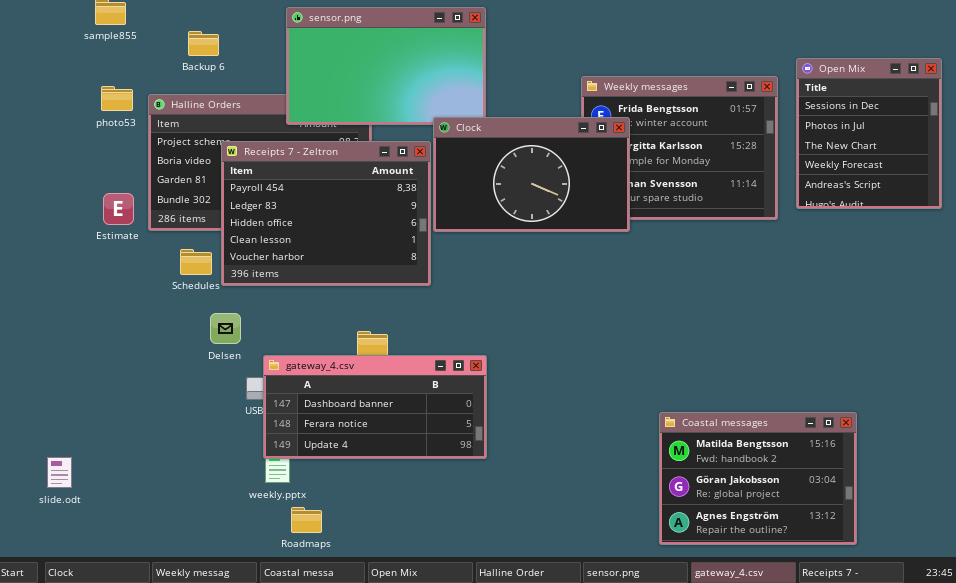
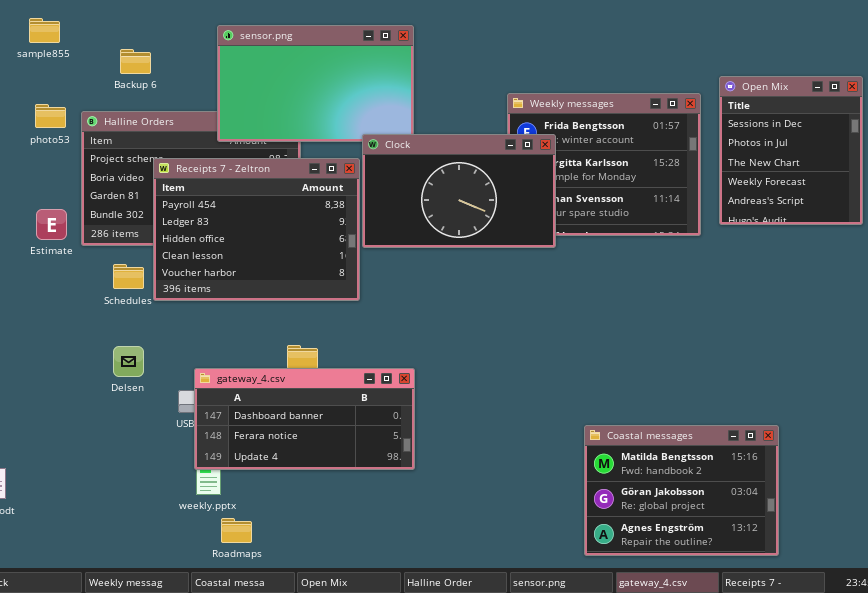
Delsen: [210,313,241,344] -> [113,346,144,377], moved

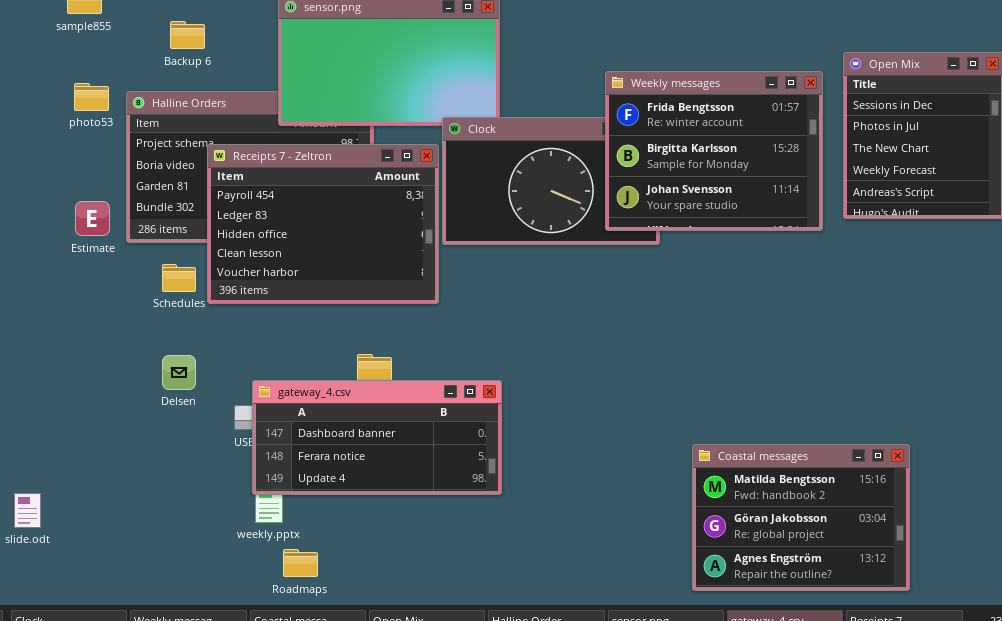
Weekly messages: [507,93,701,236] -> [605,71,823,231], raised

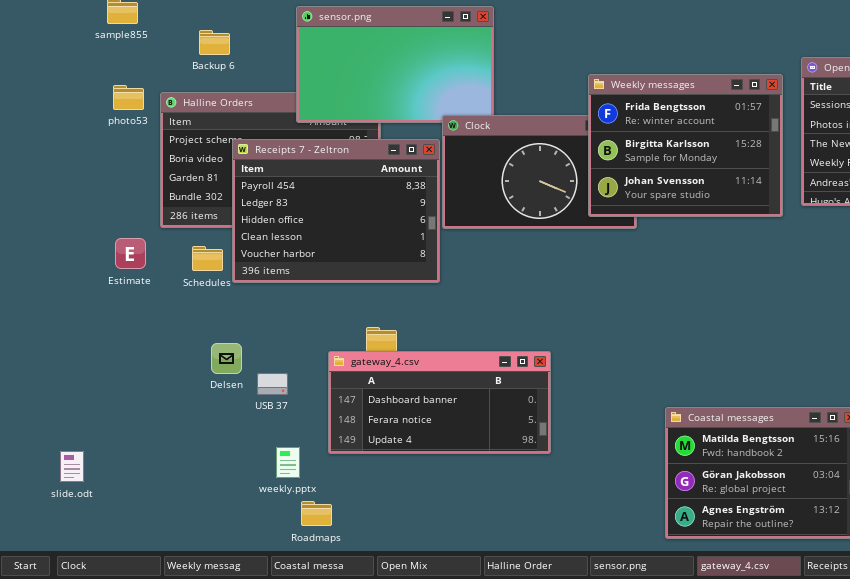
Estimate: [75,201,110,236] -> [115,238,146,269], moved
Delsen: [162,355,196,390] -> [211,343,242,374], moved
gateway_4.csv: [252,380,502,495] -> [328,351,551,454], moved

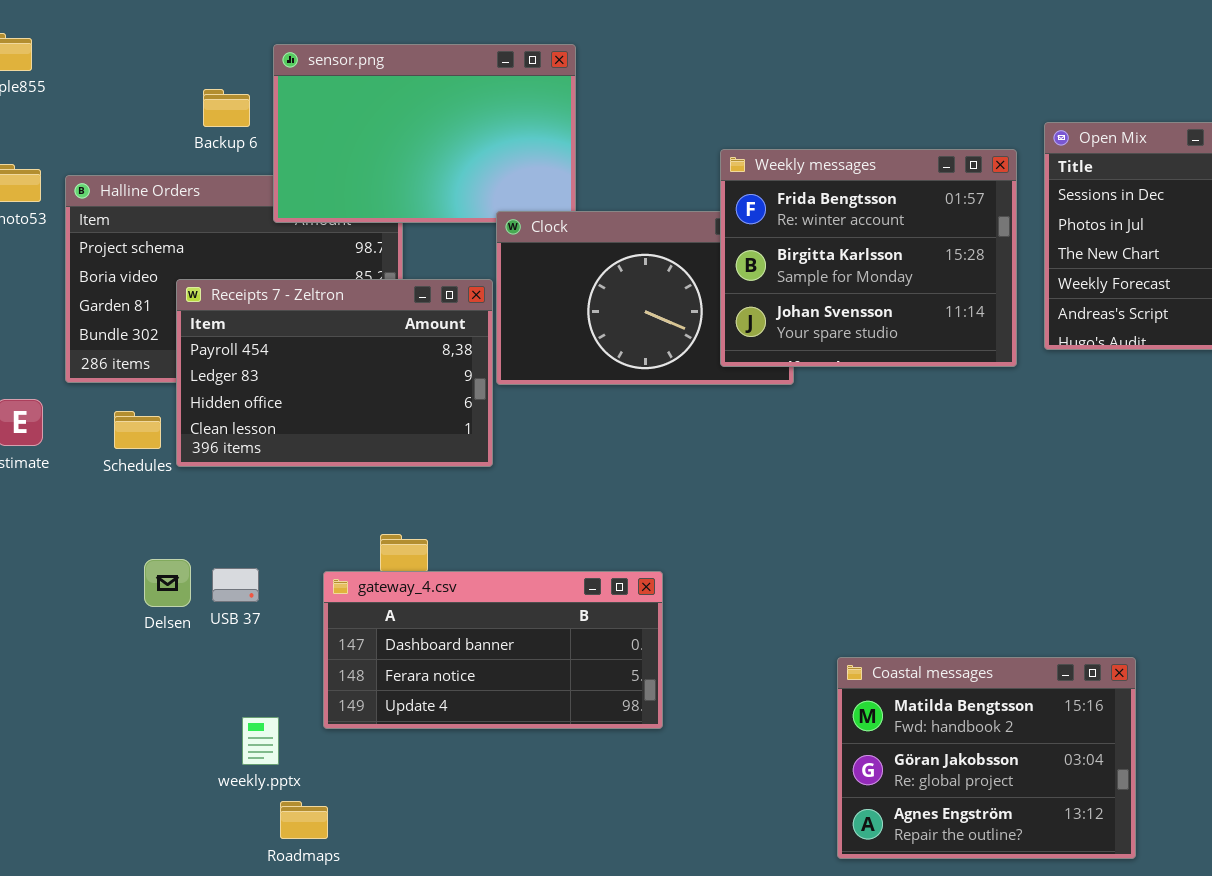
Backup 6: [199,30,230,55] -> [203,89,250,127], moved
Receipts 7 - Zeltron: [232,139,440,283] -> [176,279,493,467], resized
USB 37: [257,373,288,395] -> [212,568,259,602], moved

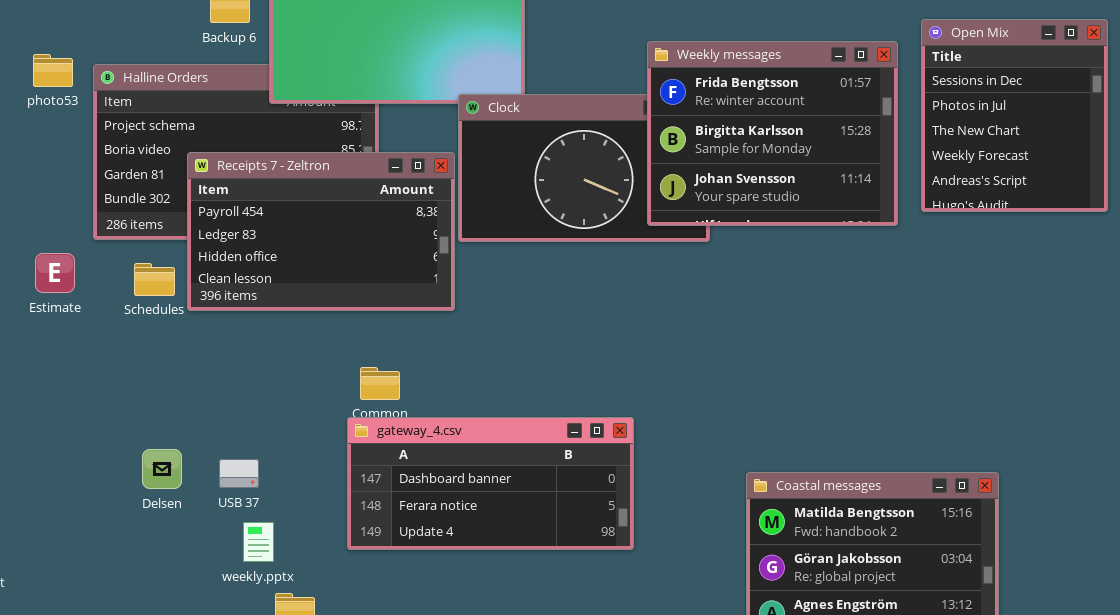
Delsen: [144,559,191,607] -> [142,449,182,489], moved
USB 37: [212,568,259,602] -> [219,459,259,488], moved
gateway_4.csv: [323,571,663,729] -> [347,417,634,550], moved

